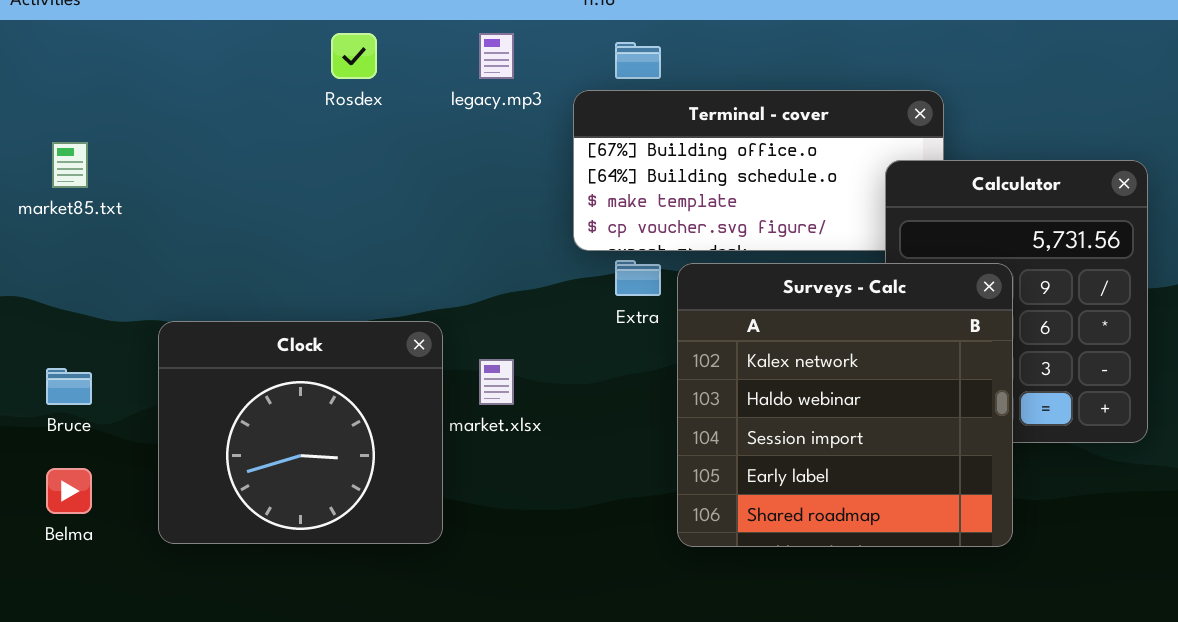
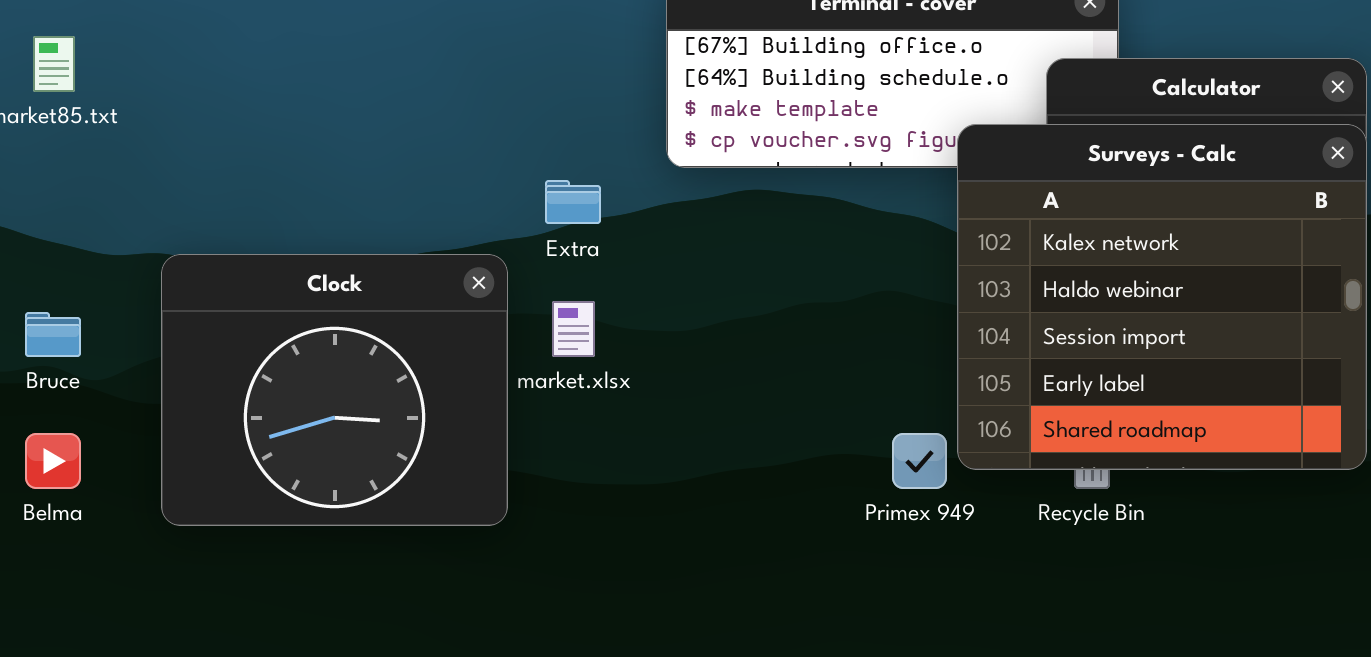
Extra: [615,260,661,296] -> [545,180,601,224], moved
Surveys - Calc: [677,263,1013,547] -> [957,124,1367,470], moved

